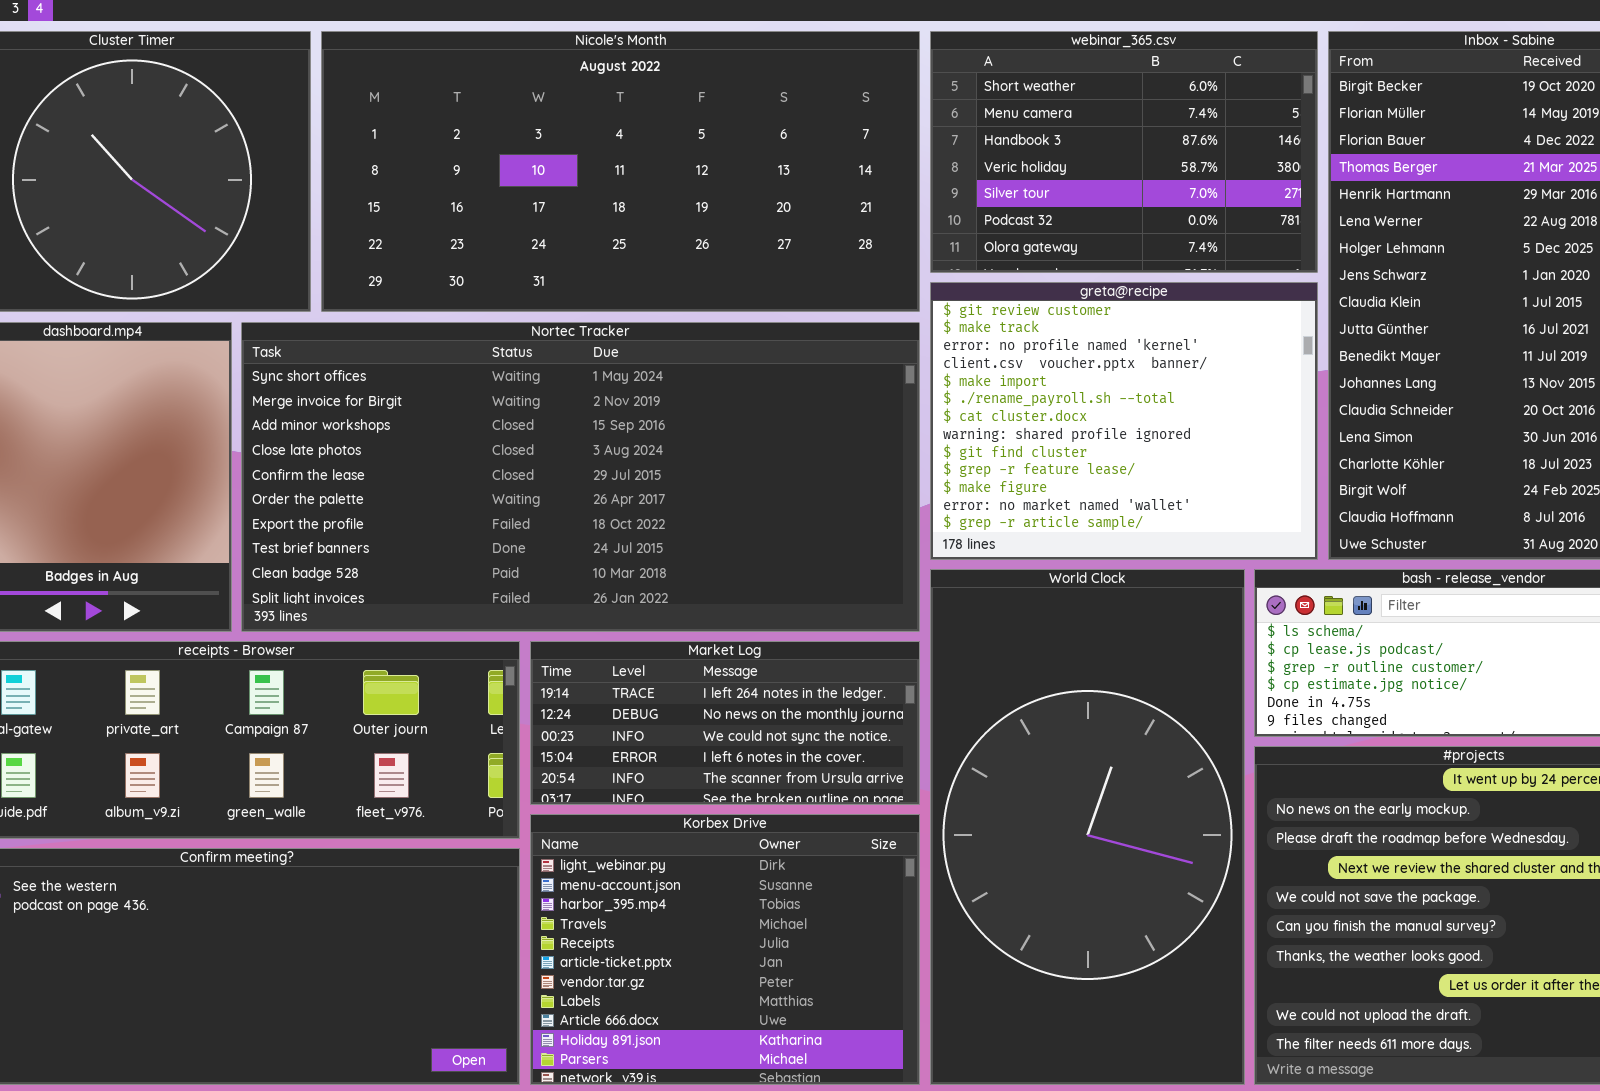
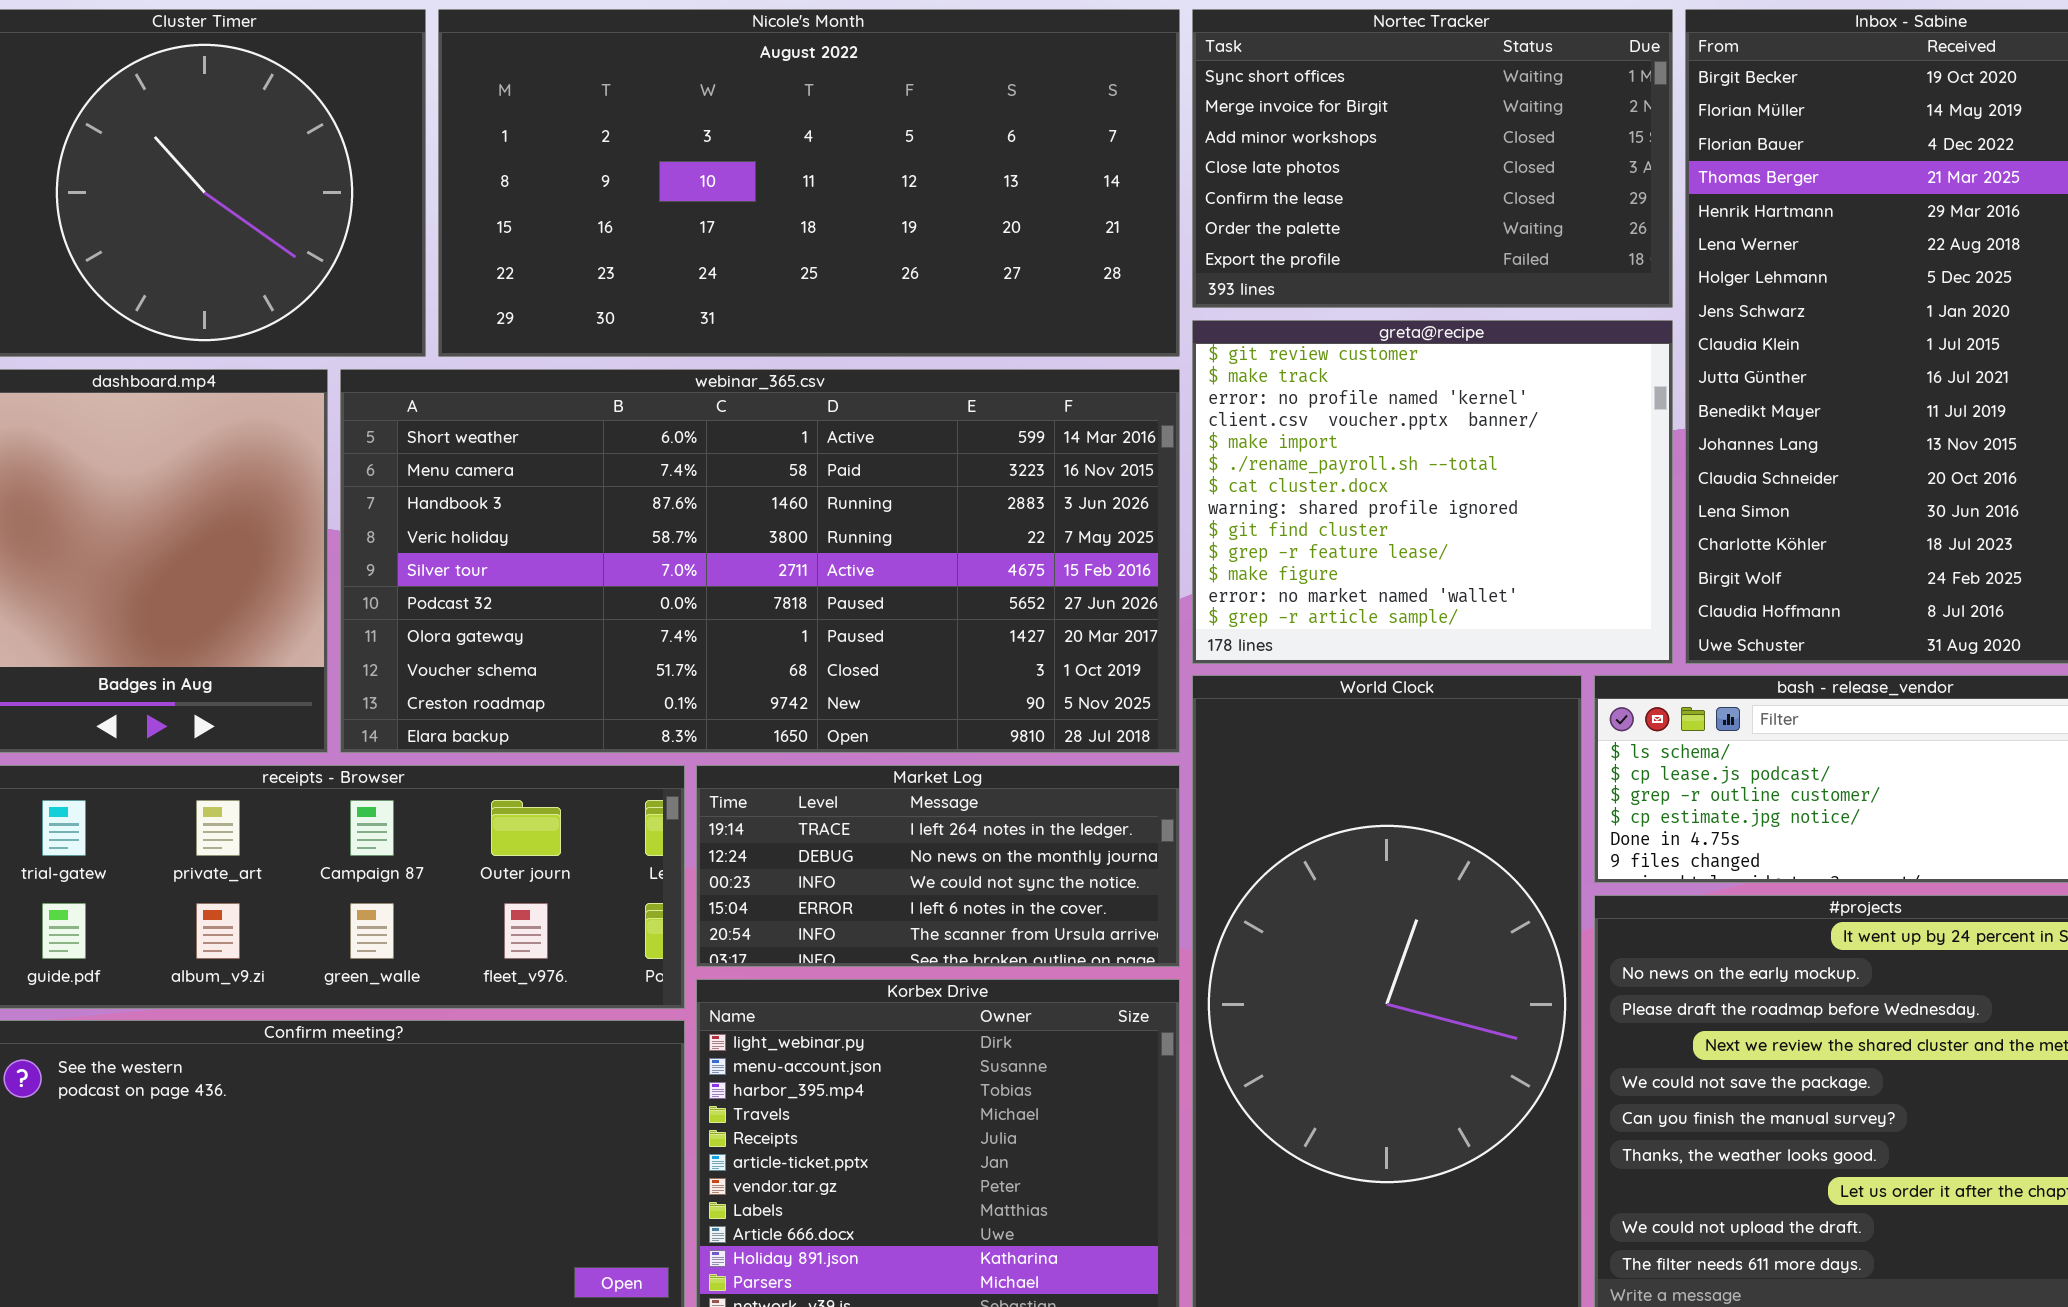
webinar_365.csv: [930,31,1318,273] -> [340,369,1180,753], moved, resized
Nortec Tracker: [241,322,920,632] -> [1192,9,1673,308], moved, resized

